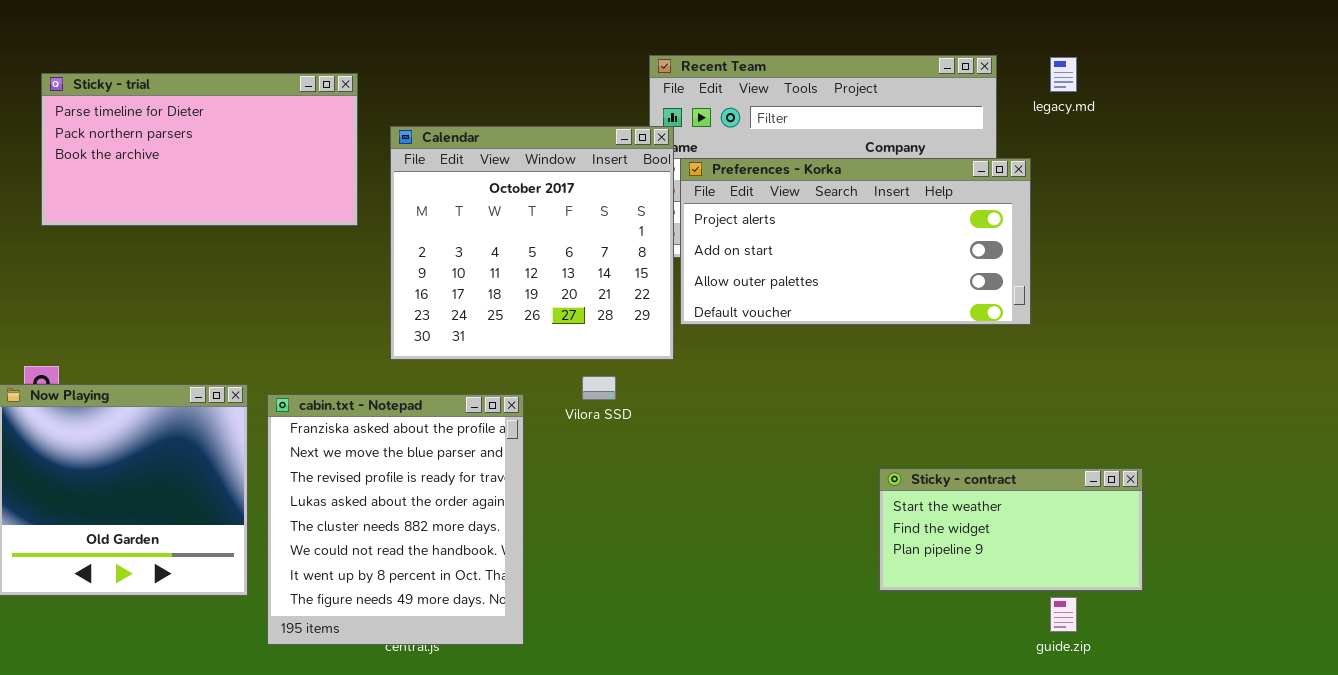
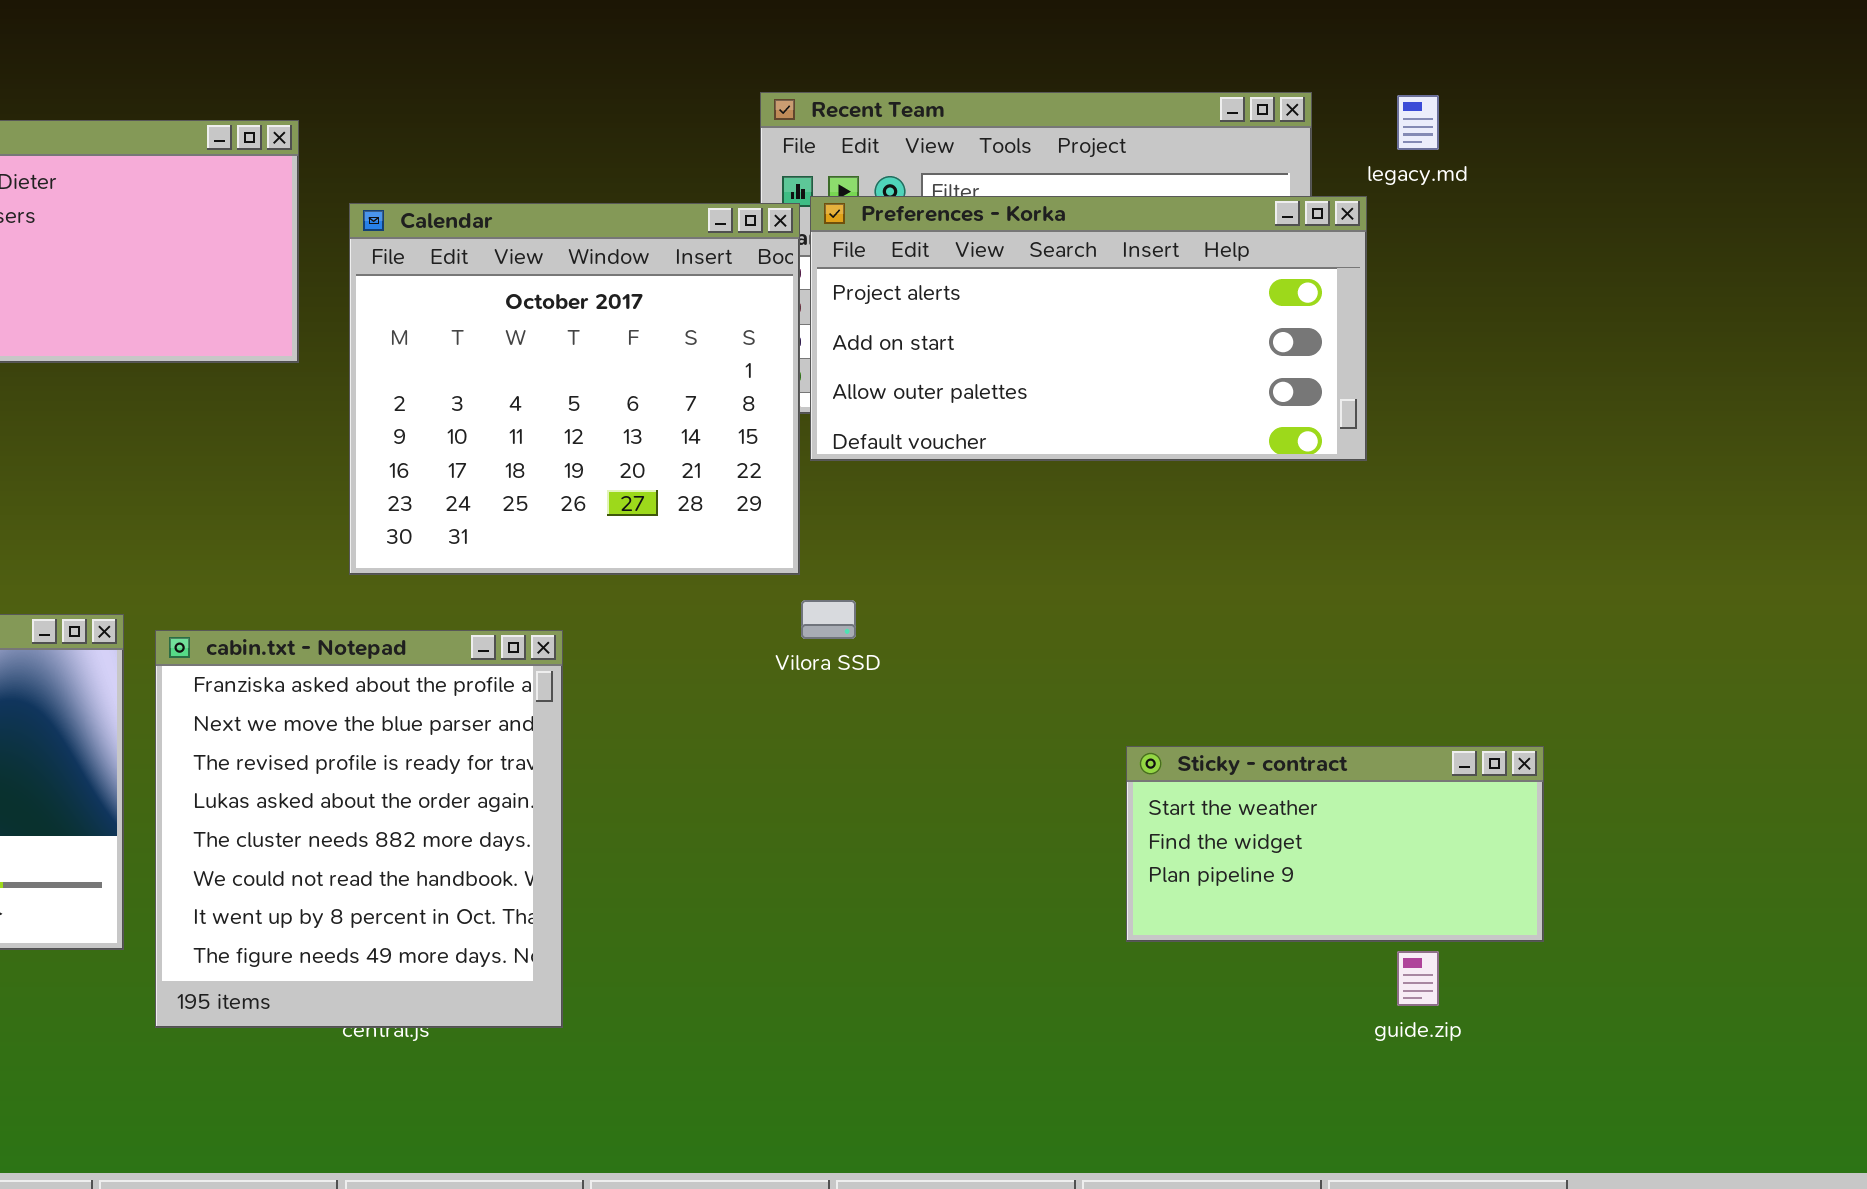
Preferences - Korka: [680,158,1031,325] -> [810,196,1367,461], moved
Vilora SSD: [582,376,616,400] -> [801,600,856,639], moved

